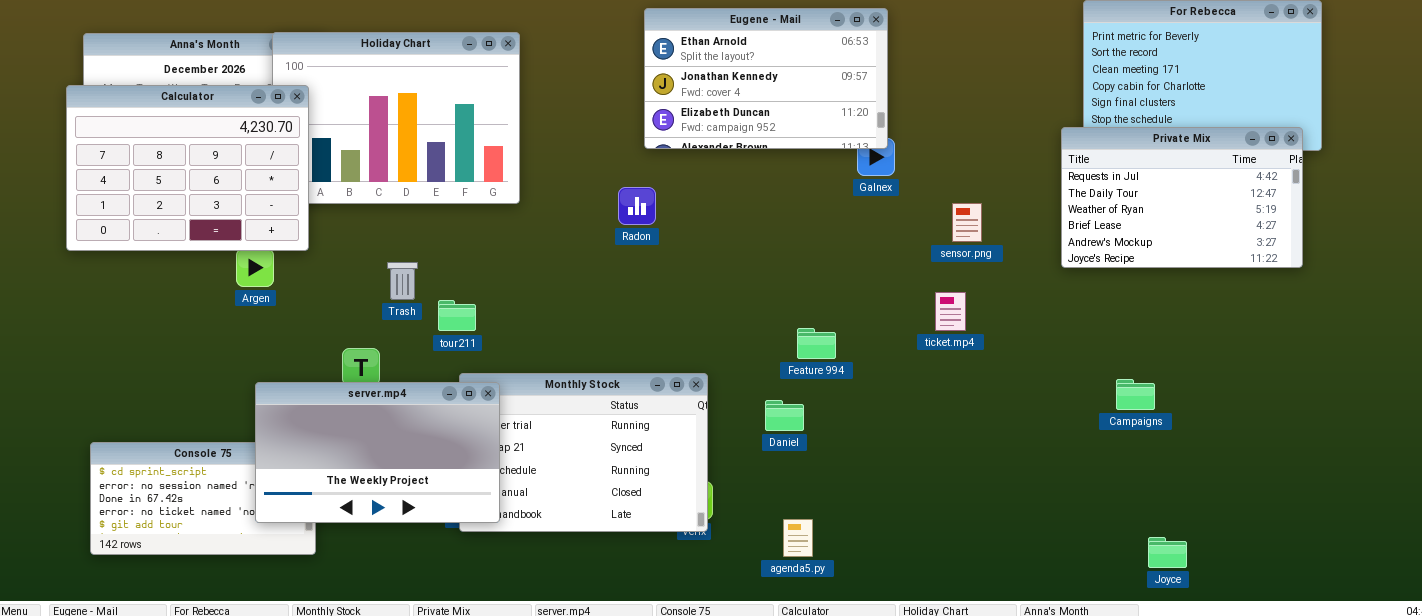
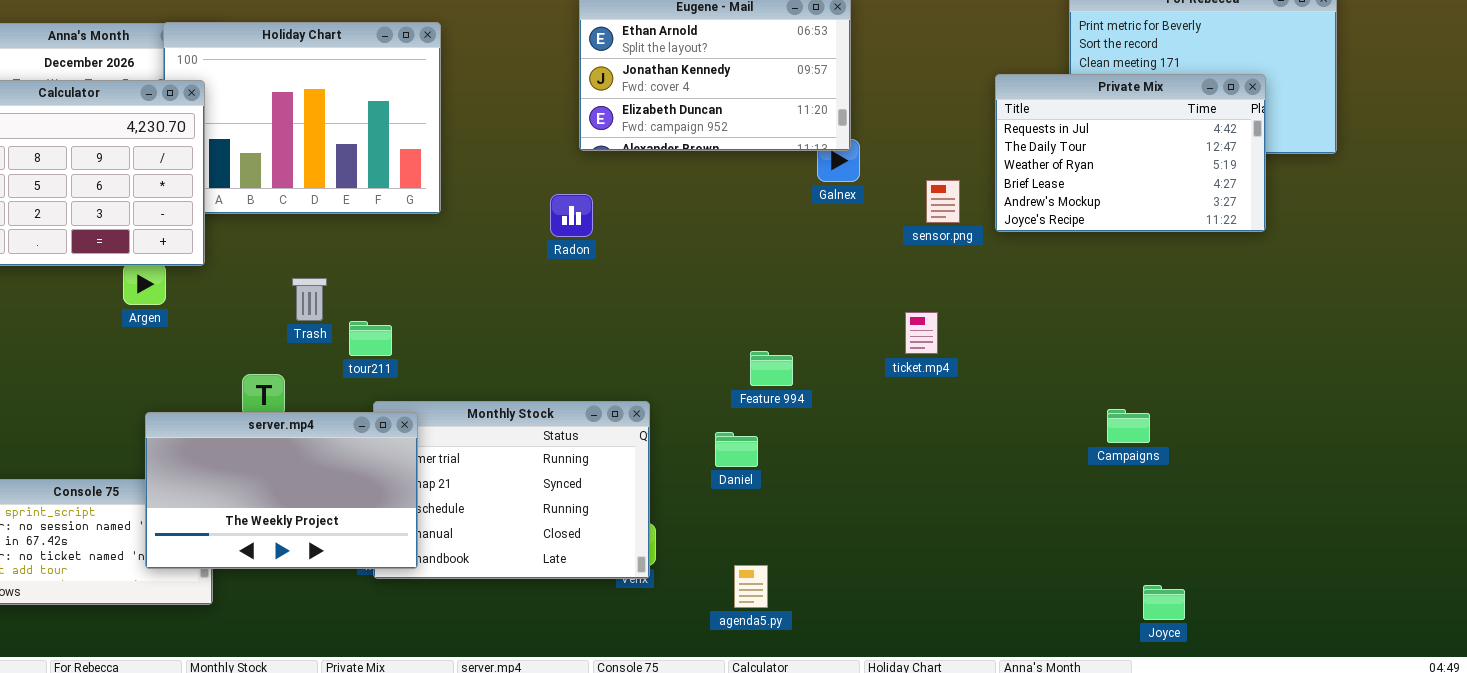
Private Mix: [1061,127,1303,268] -> [995,74,1266,232], moved
sensor.png: [952,203,982,242] -> [926,180,960,223], moved

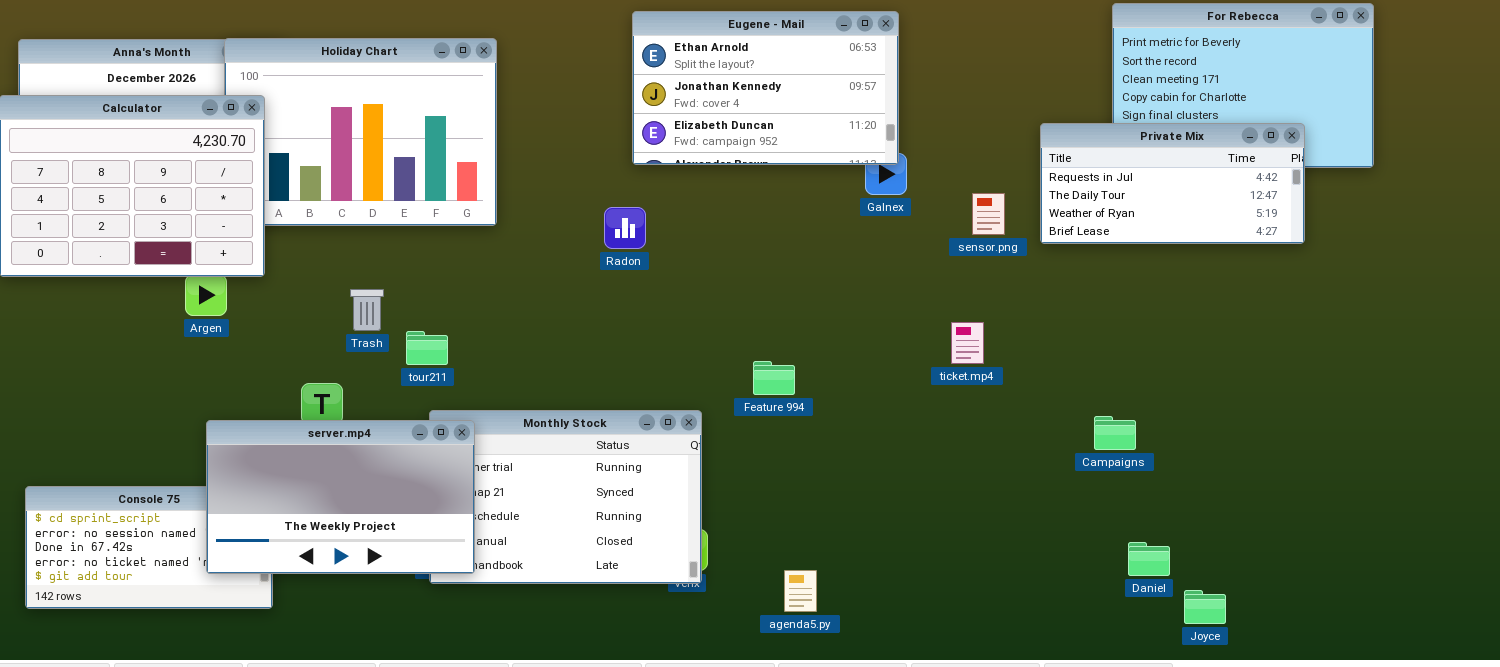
Private Mix: [995,74,1266,232] -> [1040,123,1305,244], resized
Feature 994: [750,351,793,386] -> [753,361,795,395], moved
Campaigns: [1107,409,1150,443] -> [1094,416,1136,450], moved
Daniel: [715,432,758,467] -> [1128,542,1170,576], moved

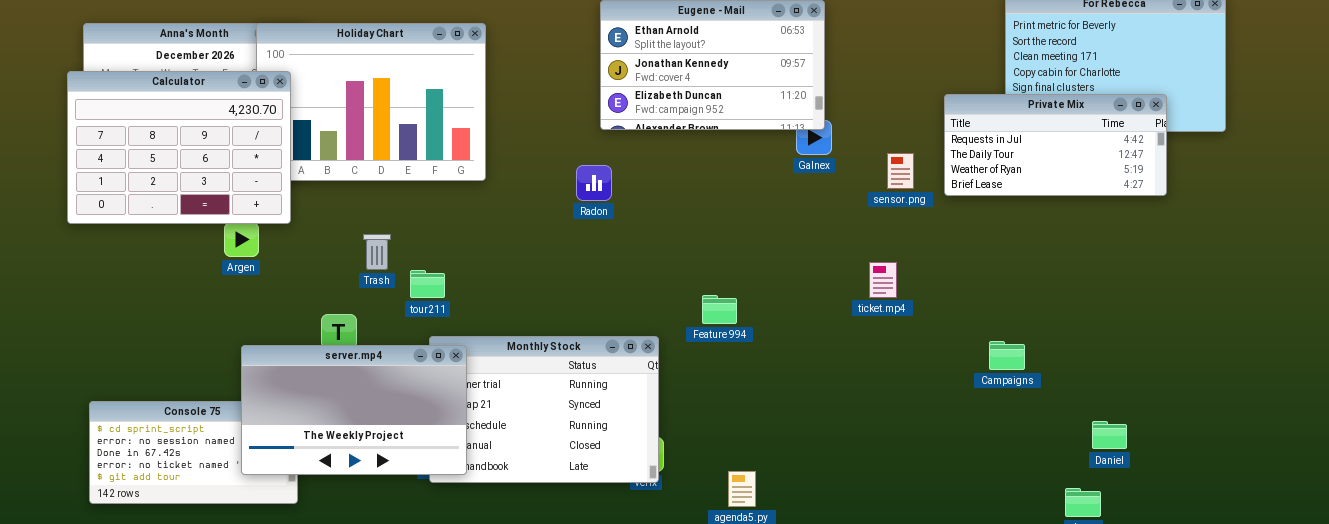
Daniel: [1128,542,1170,576] -> [1092,421,1127,449], moved

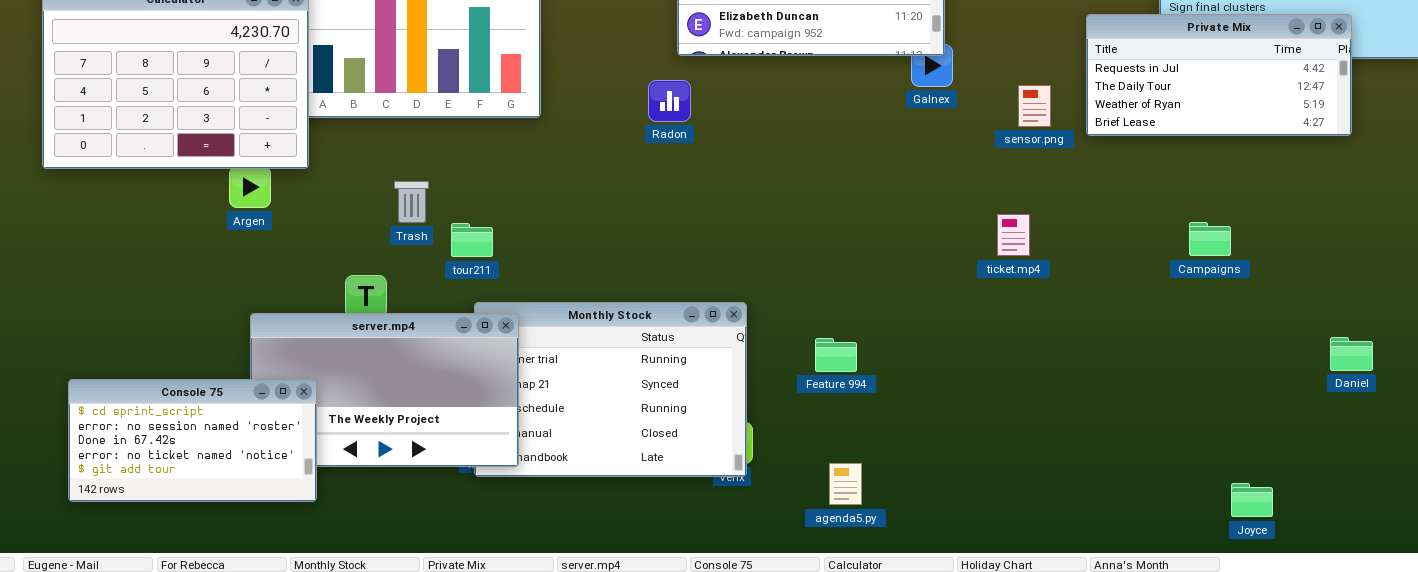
Radon: [576,165,612,201] -> [648,80,691,122], moved
Feature 994: [702,295,737,324] -> [815,338,857,372], moved
Campaigns: [989,341,1025,370] -> [1189,222,1231,256], moved
Console 75: [89,401,298,504] -> [68,379,317,502], raised
Daniel: [1092,421,1127,449] -> [1330,337,1373,371], moved

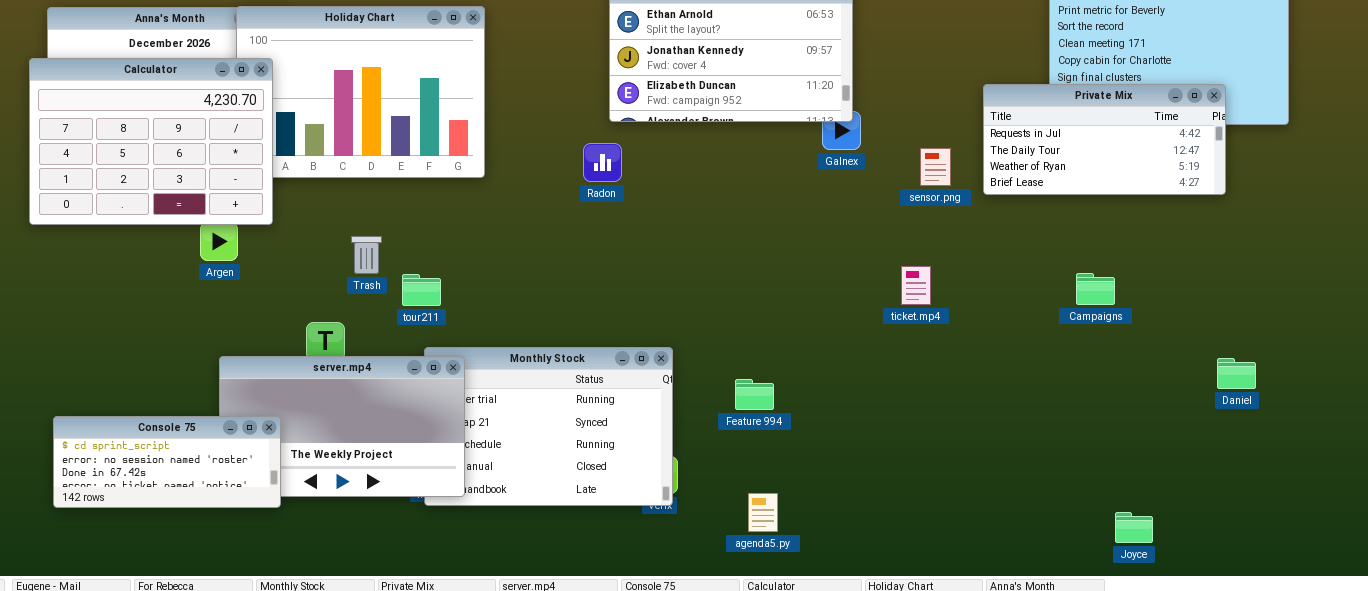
Daniel: [1330,337,1373,371] -> [1217,358,1256,389], moved
Console 75: [68,379,317,502] -> [53,416,281,508], resized

